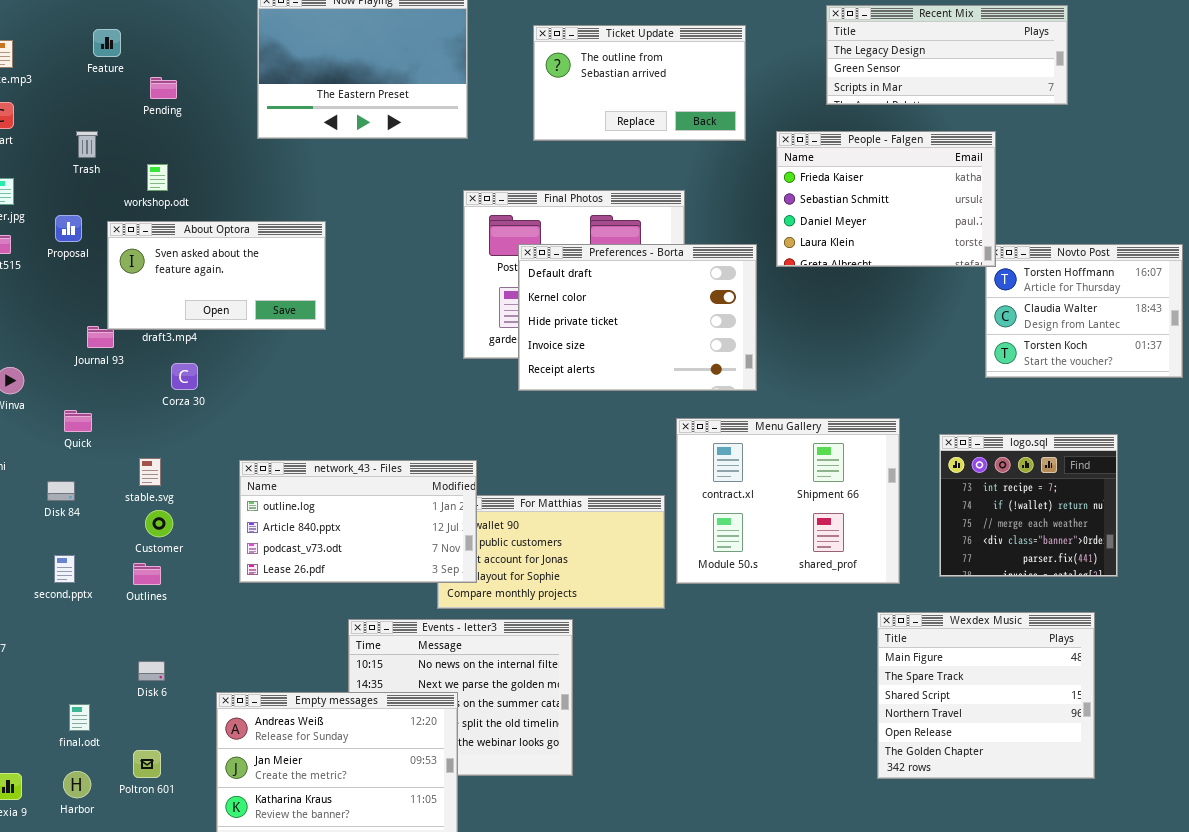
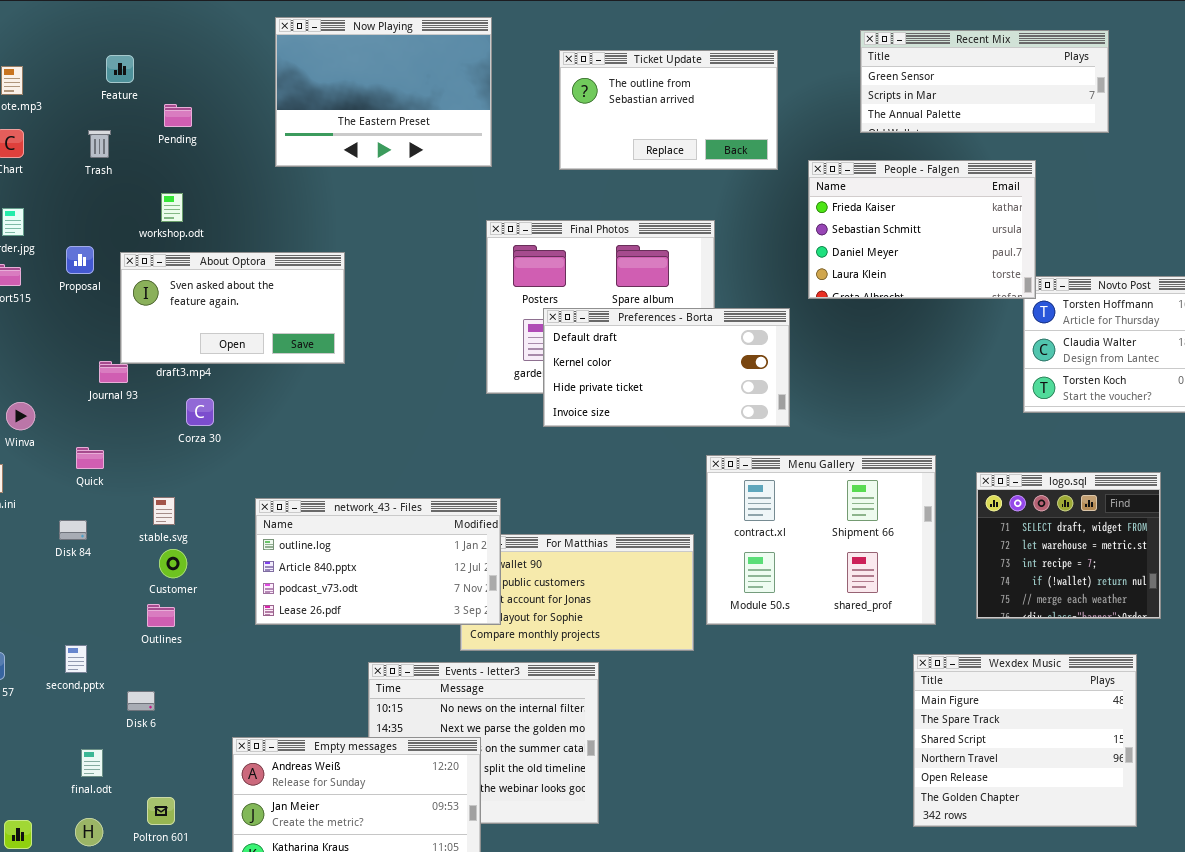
Recent Mix: [826,5,1068,105] -> [860,30,1109,133], scrolled down 1 row
Trash: [76,131,98,158] -> [88,130,111,158], moved
Preferences - Borta: [518,244,757,391] -> [543,308,790,427], resized
logo.sql: [939,434,1118,577] -> [976,472,1161,619], scrolled up 2 rows
second.pptx: [54,555,75,583] -> [65,645,87,673], moved
Disk 6: [138,661,165,681] -> [127,691,155,711], moved

